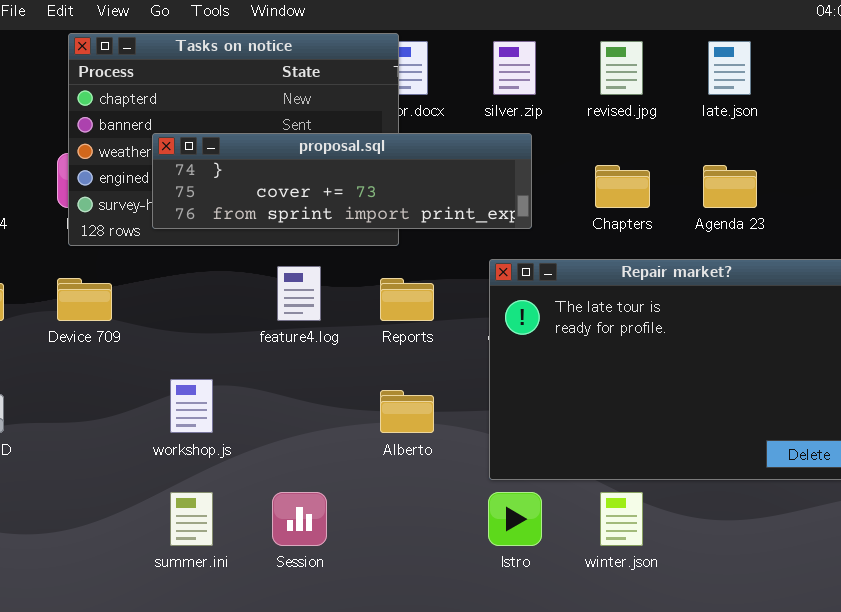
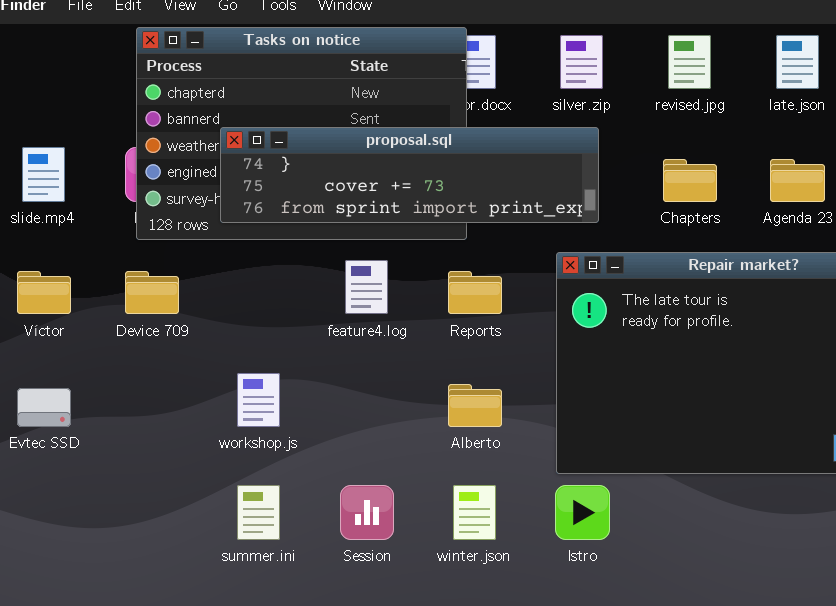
winter.json: [600,492,643,546] -> [453,485,496,540], moved

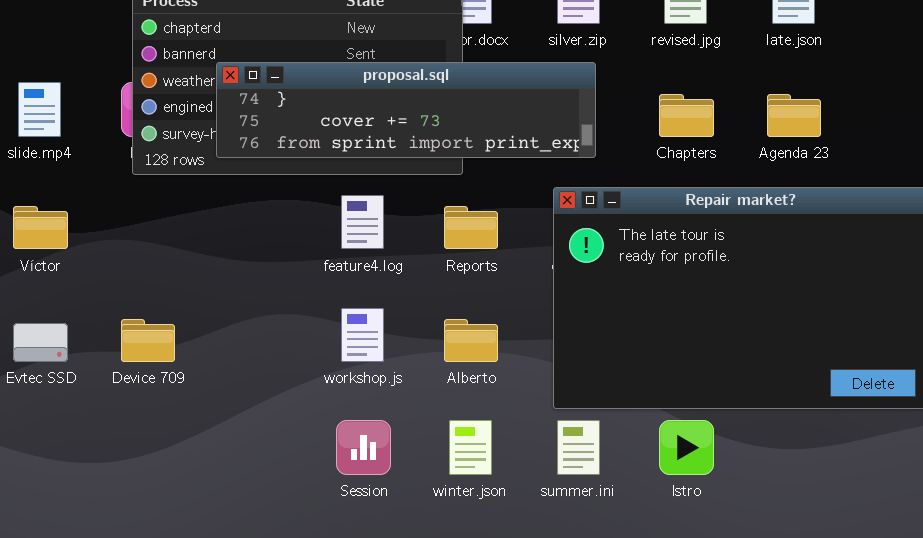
Device 709: [125,271,179,314] -> [121,319,175,362], moved
workshop.js: [237,373,280,427] -> [341,308,384,362], moved
summer.ini: [237,485,280,540] -> [557,420,600,475], moved
Istro: [555,485,610,540] -> [659,420,714,475], moved

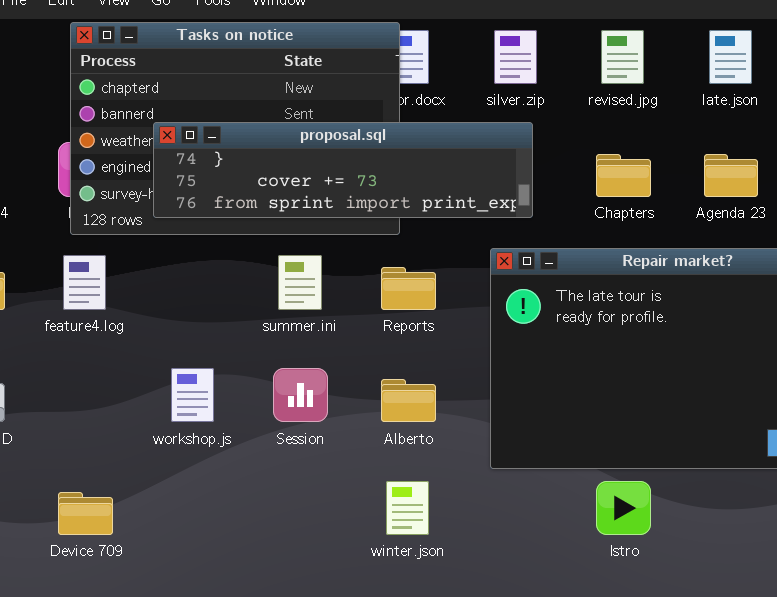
feature4.log: [341,195,384,249] -> [63,255,106,310], moved
workshop.js: [341,308,384,362] -> [171,368,214,422], moved
Device 709: [121,319,175,362] -> [58,492,113,535], moved
Session: [336,420,391,475] -> [273,368,328,422], moved
summer.ini: [557,420,600,475] -> [278,255,322,310], moved

